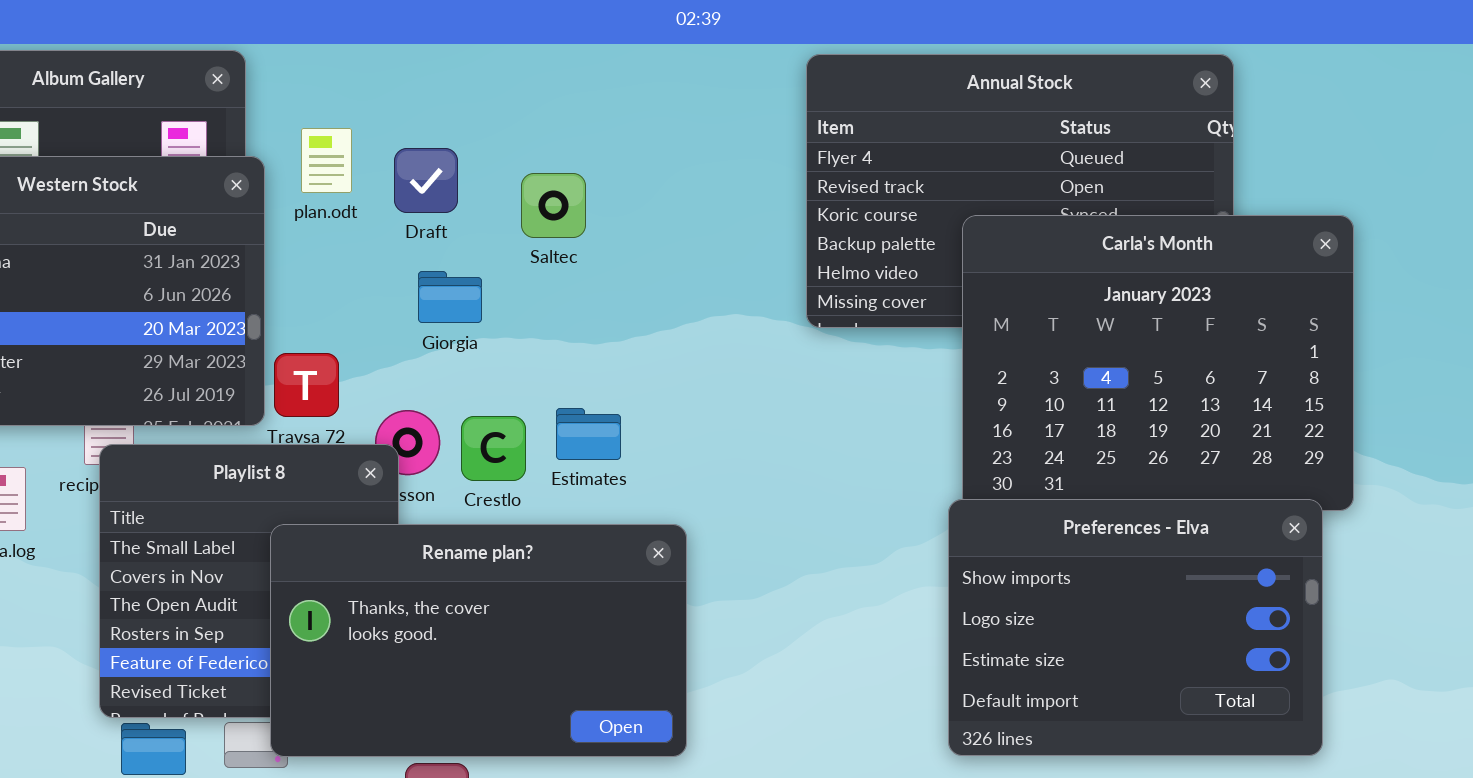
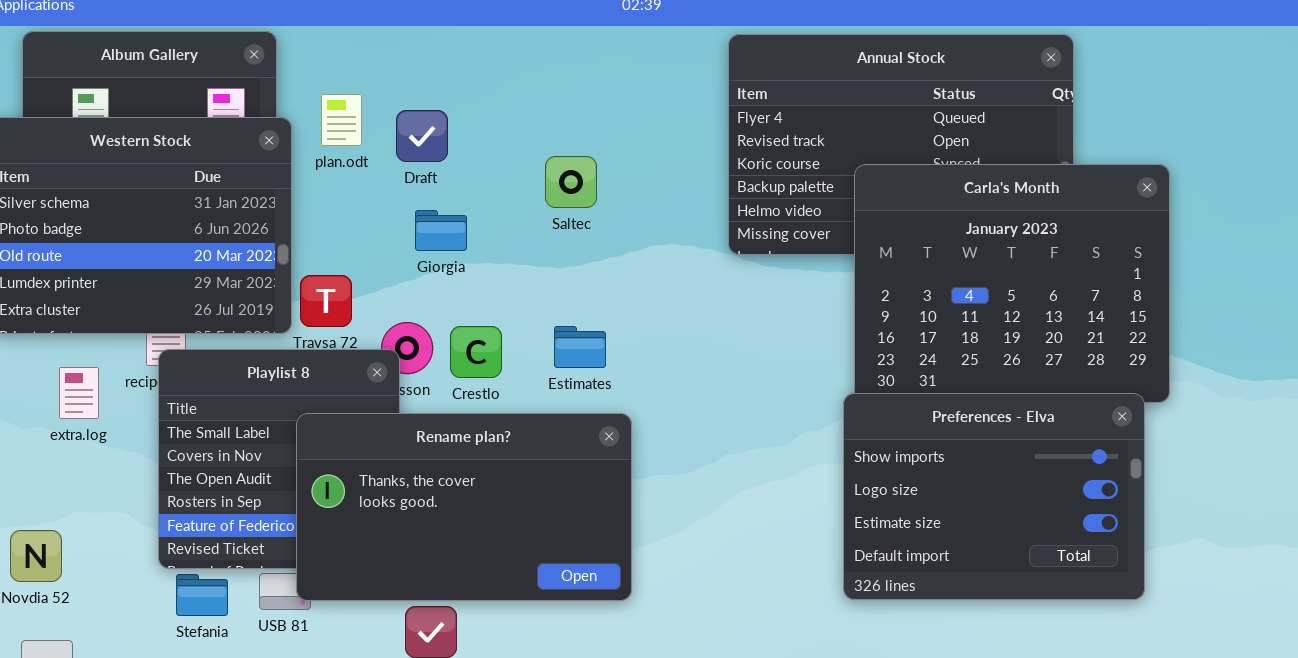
Saltec: [521,173,586,238] -> [545,156,597,208], moved
Estimates: [556,408,621,460] -> [554,326,606,368], moved

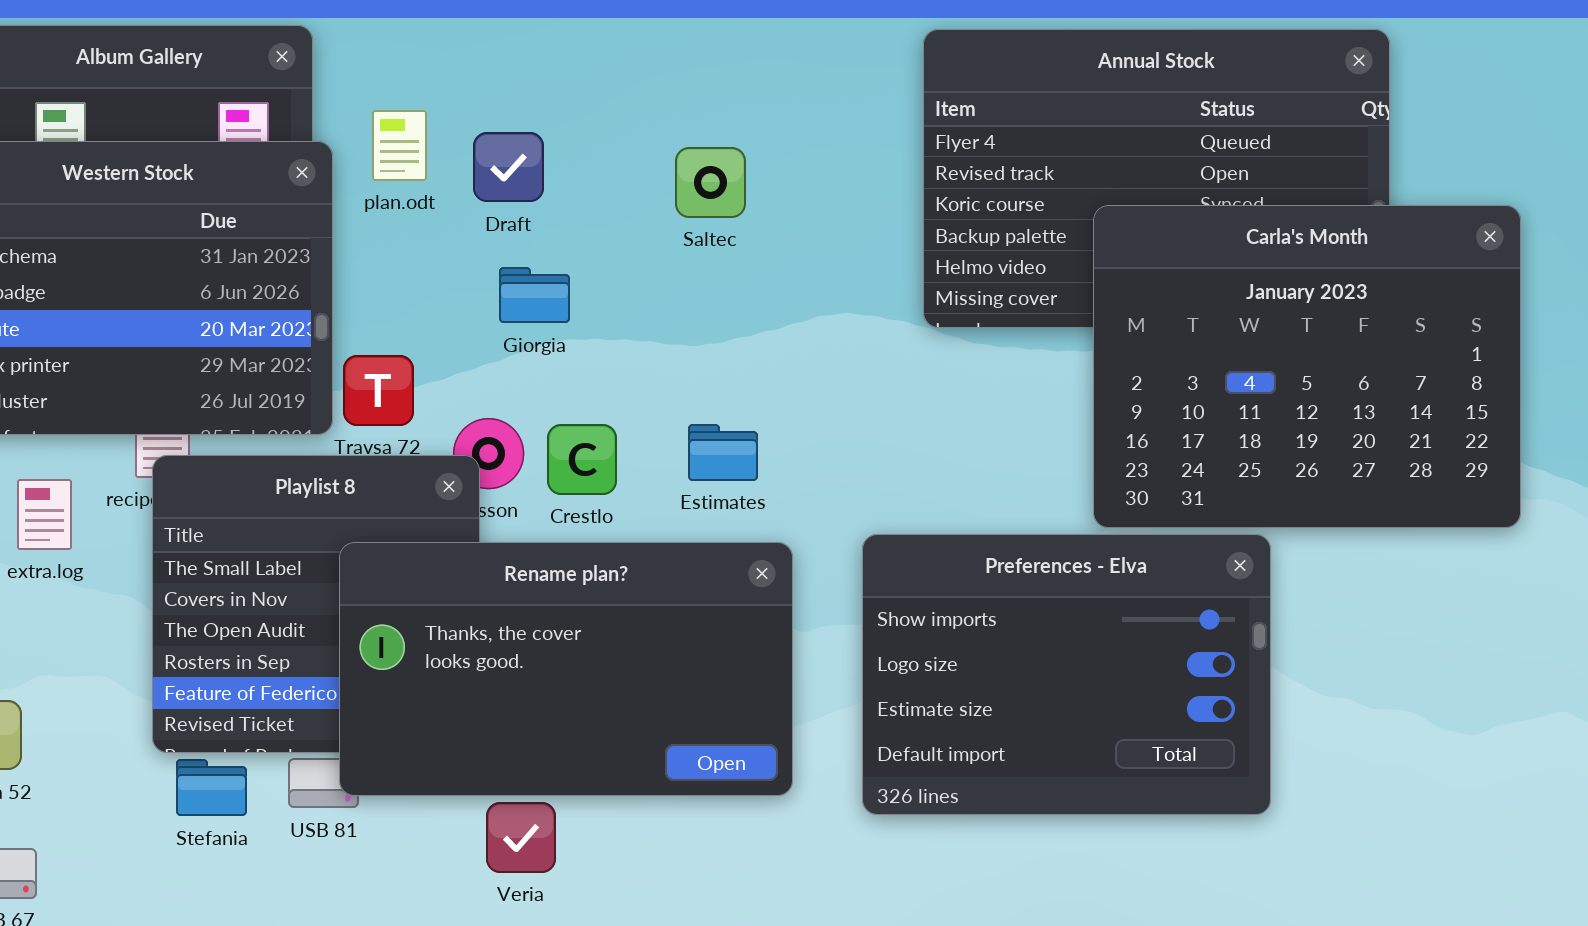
Saltec: [545,156,597,208] -> [675,147,746,218], moved
Preferences - Elva: [843,393,1145,600] -> [862,534,1271,815], moved

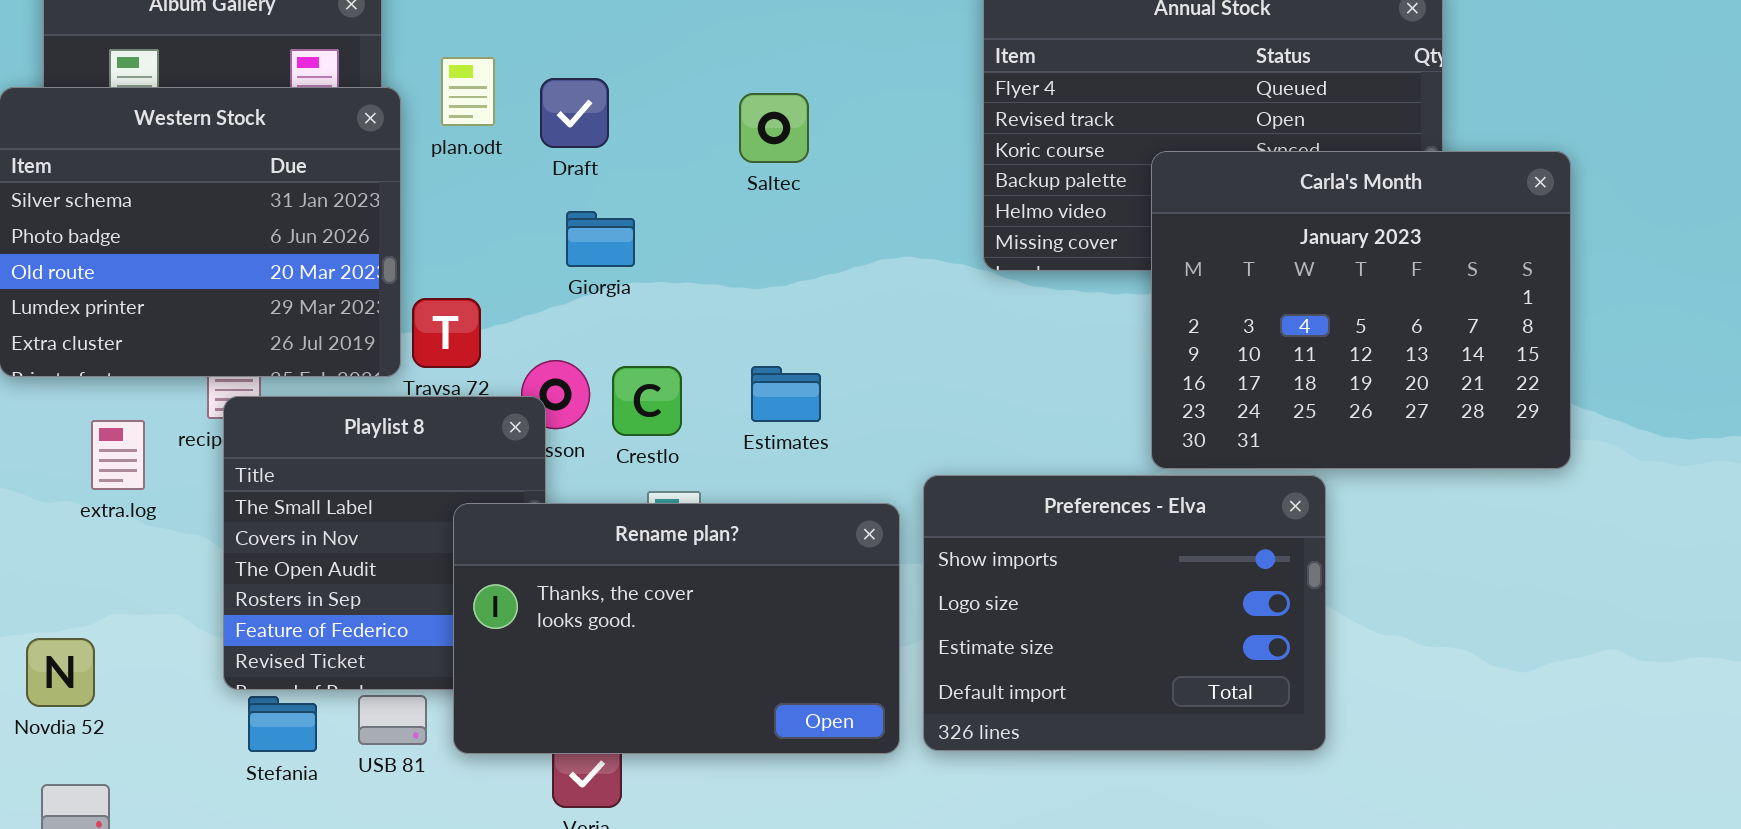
Rename plan?: [339,542,793,796] -> [453,503,900,754], moved

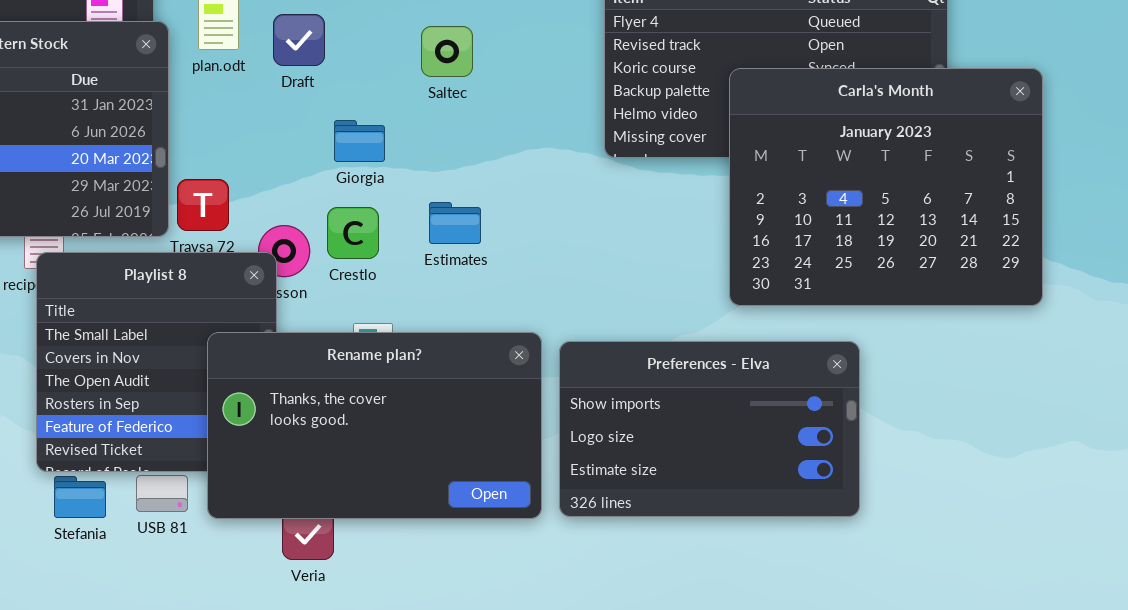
Giorgia: [566,211,635,267] -> [334,120,385,162], moved
Crestlo: [612,366,682,436] -> [327,207,379,259], moved
Estimates: [751,366,821,422] -> [429,202,481,244], moved
Preferences - Elva: [923,475,1326,751] -> [559,341,860,517], resized

